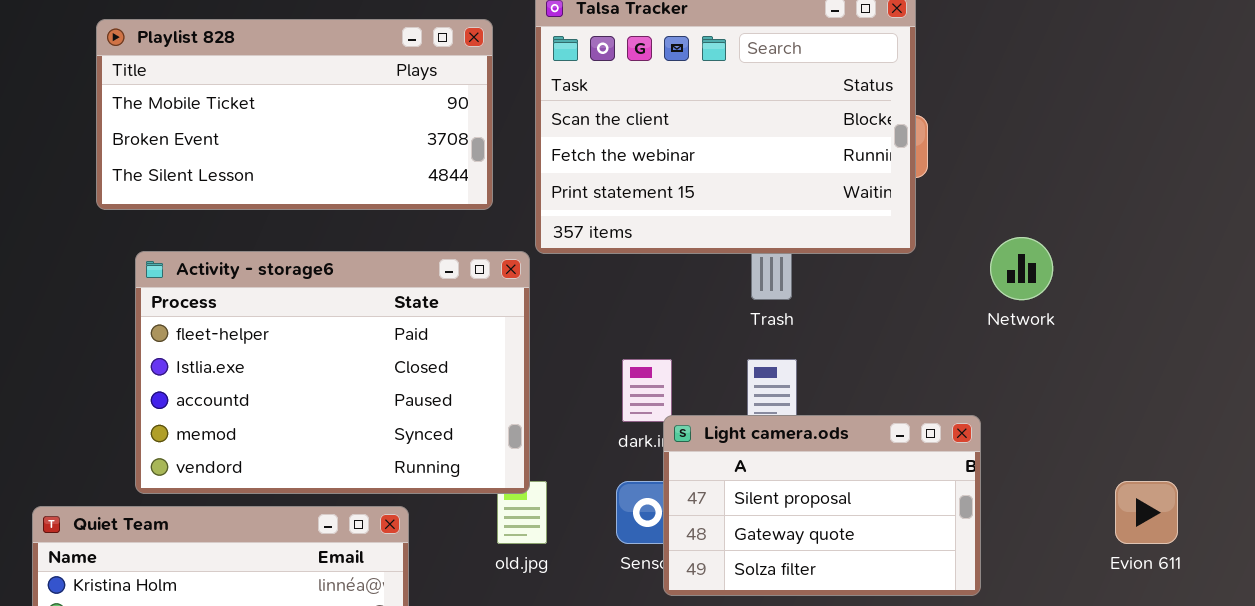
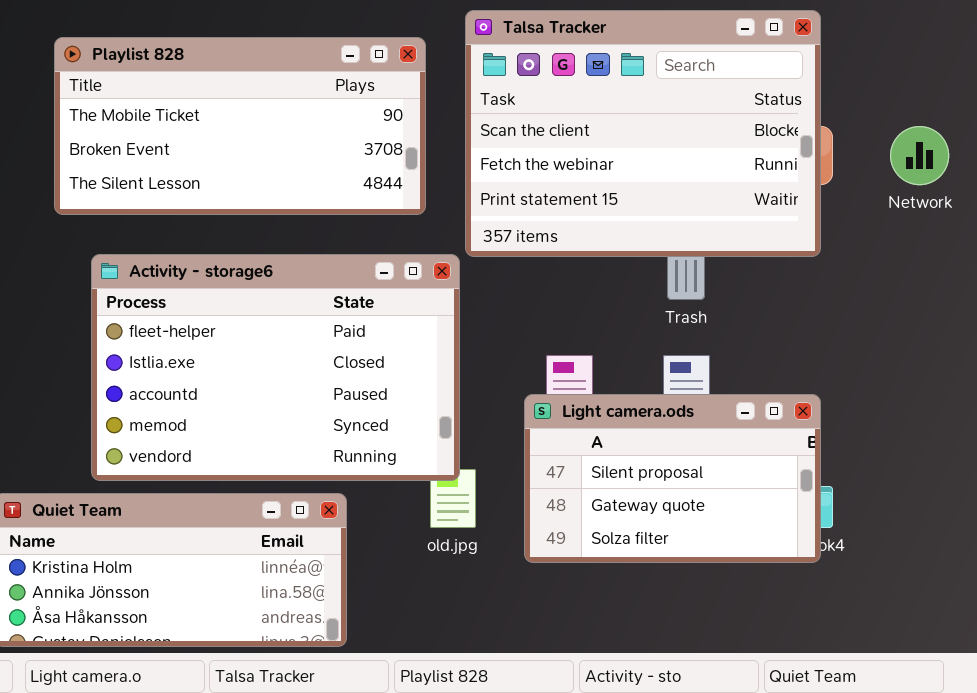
Network: [990,237,1053,300] -> [890,126,949,185], moved
Light camera.ods: [663,415,981,596] -> [524,394,821,563], moved

